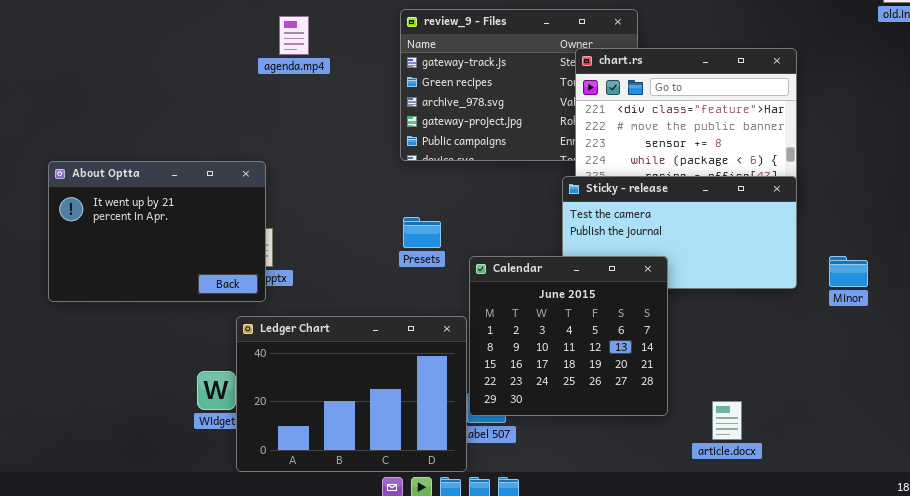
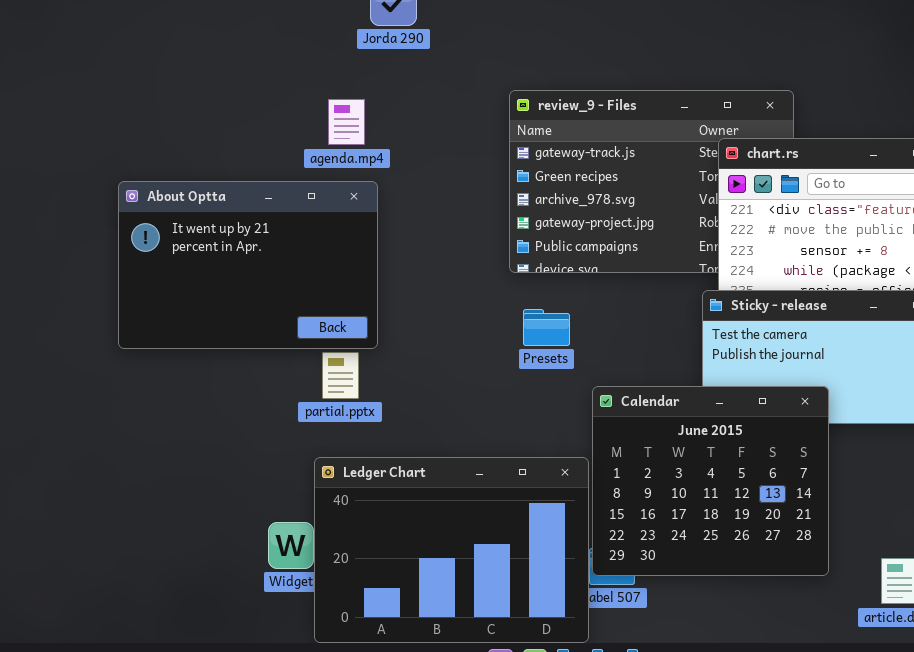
agenda.mp4: [279,16,309,55] -> [328,99,365,145], moved
About Optta: [48,161,266,302] -> [118,181,378,349], moved
Presets: [403,217,441,248] -> [523,309,570,346], moved

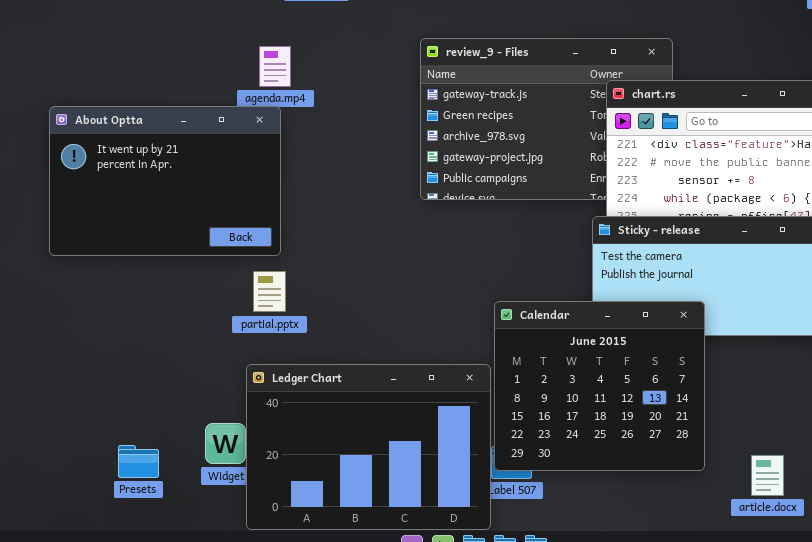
About Optta: [118,181,378,349] -> [49,106,281,256], moved
Presets: [523,309,570,346] -> [118,445,159,478], moved

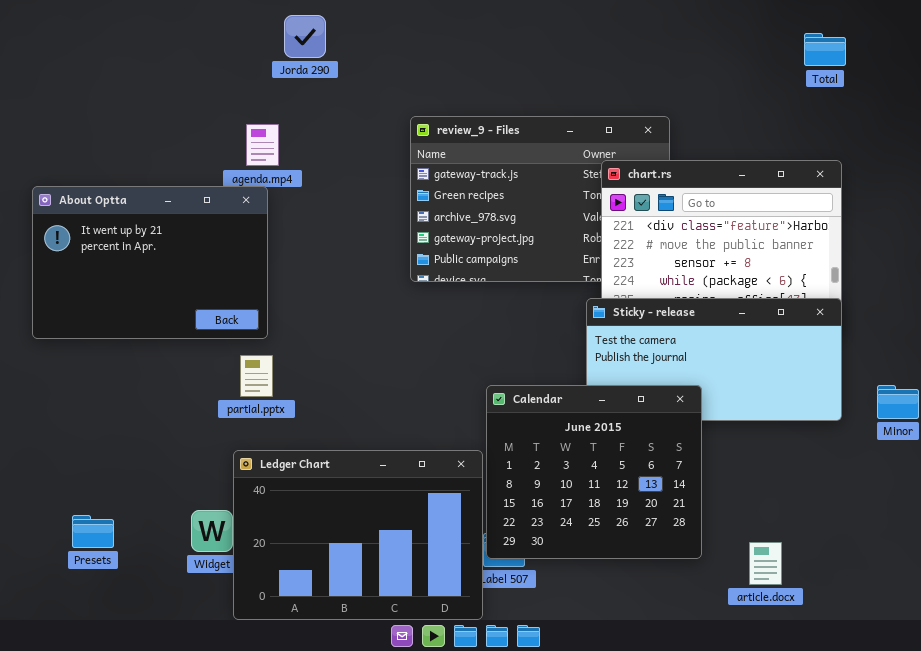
Presets: [118,445,159,478] -> [72,515,114,548], moved

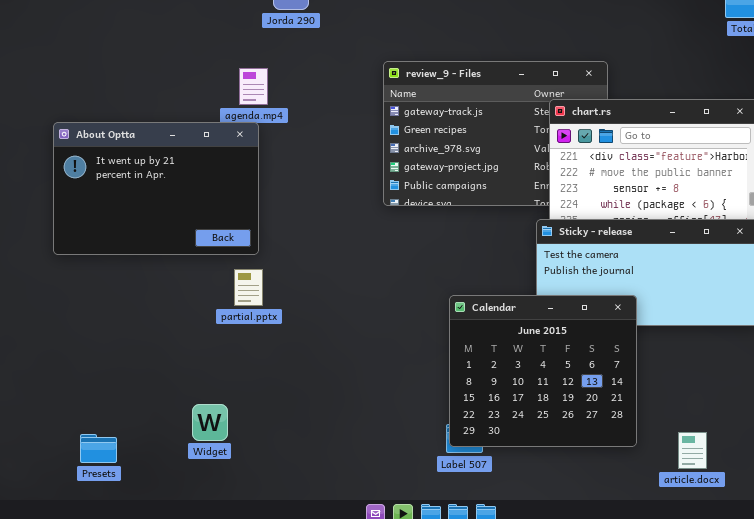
Ledger Chart: [233,450,483,620] -> none, closed
Presets: [72,515,114,548] -> [80,434,117,463], moved

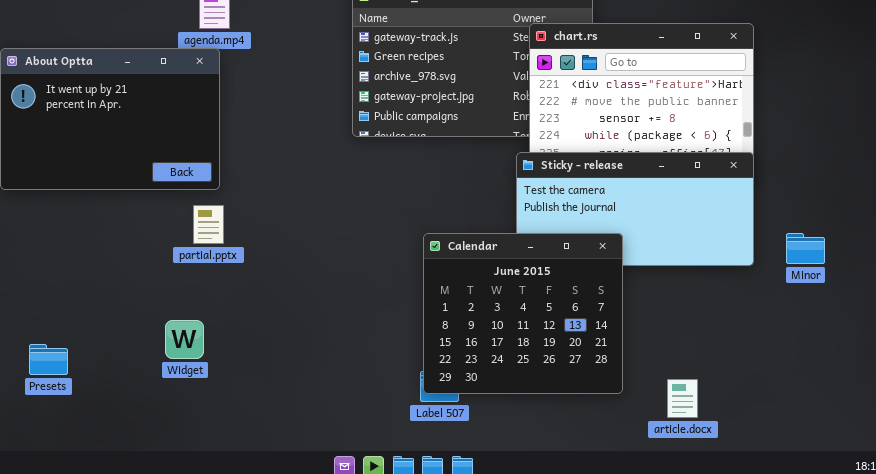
Widget: [192,404,228,441] -> [165,320,204,359], moved
Presets: [80,434,117,463] -> [29,344,68,375], moved

